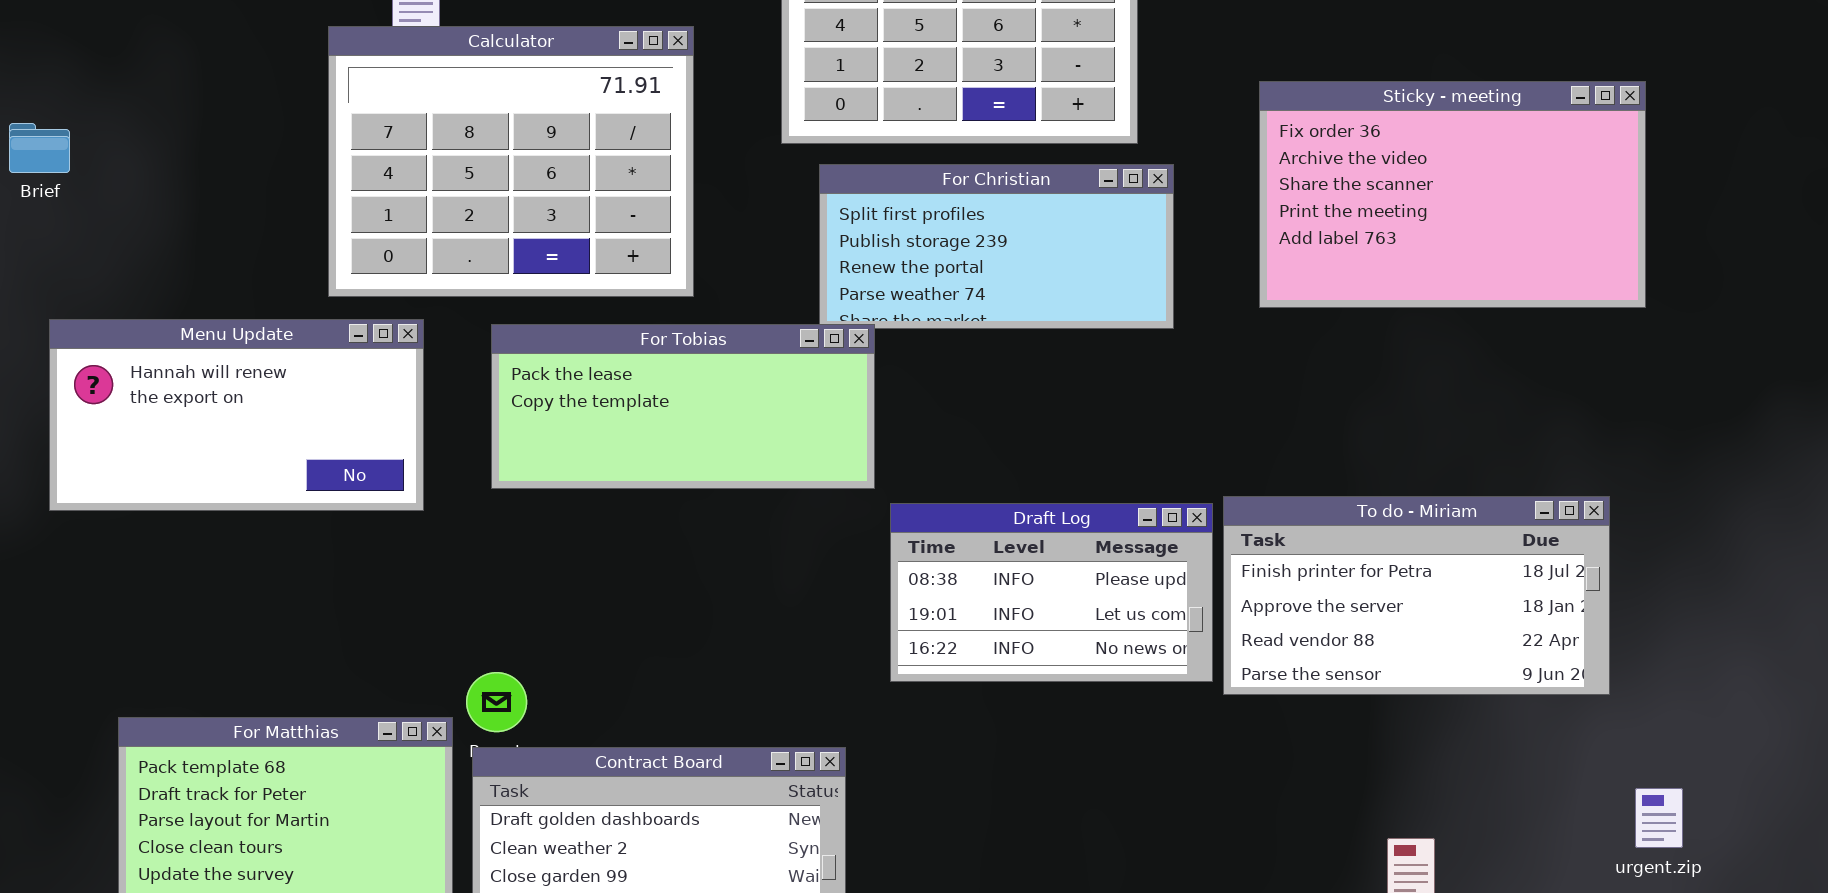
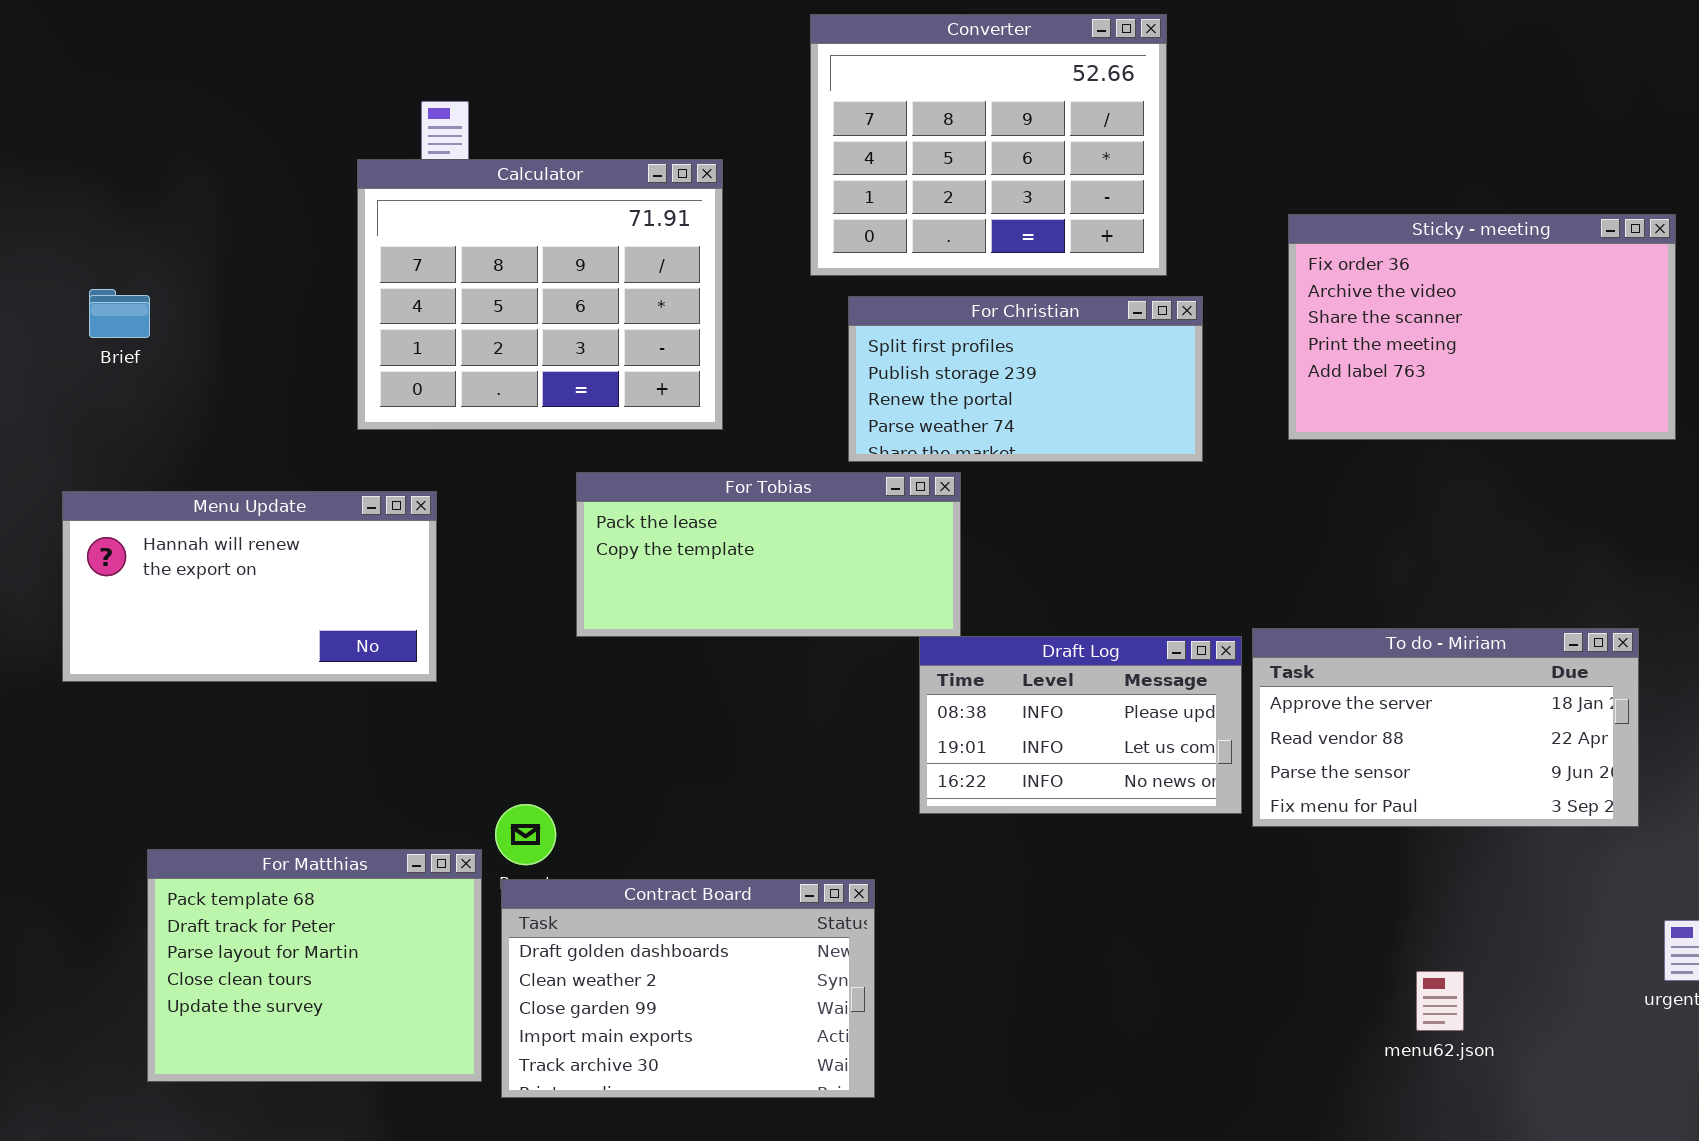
Brief: [9,123,70,173] -> [89,289,150,338], moved
Menu Update: [49,319,424,511] -> [62,491,437,682], moved
For Tobias: [491,324,875,489] -> [576,472,961,637], moved
To do - Miriam: [1223,496,1610,695] -> [1252,628,1639,827], scrolled down 1 row

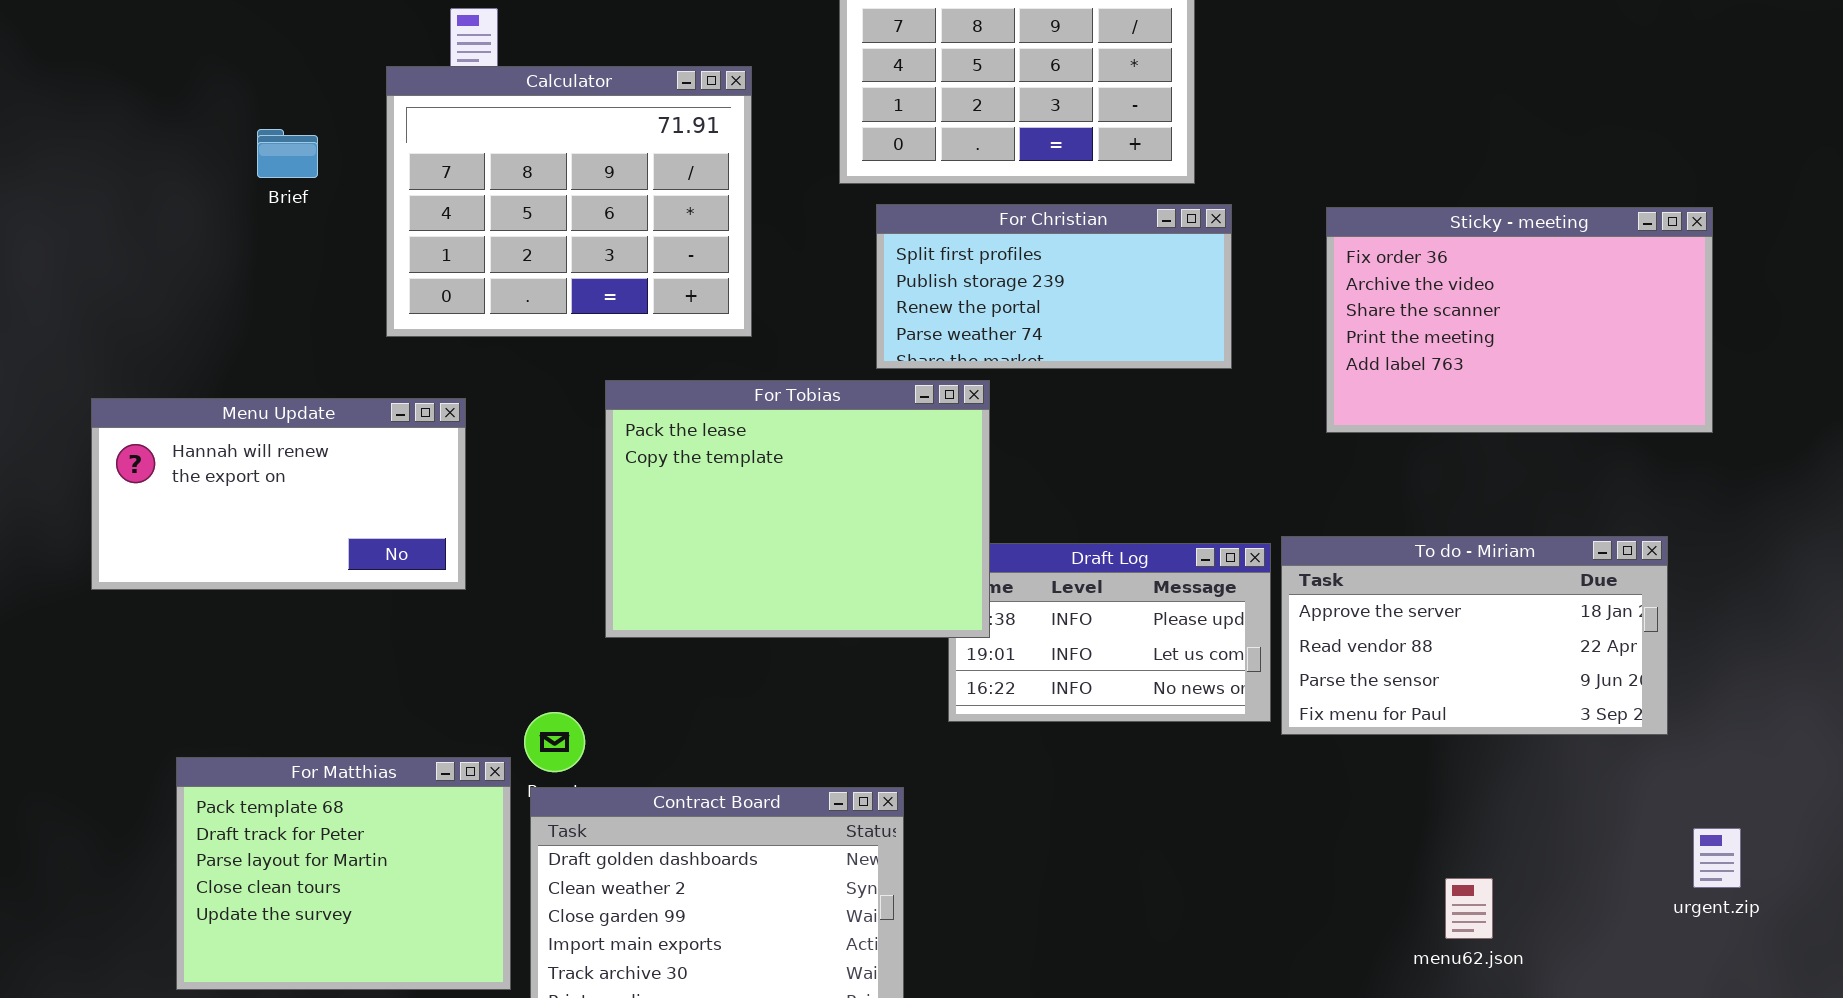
Sticky - meeting: [1288,214,1676,440] -> [1326,207,1713,433], moved
Brief: [89,289,150,338] -> [257,129,318,178], moved
For Tobias: [576,472,961,637] -> [605,380,990,638], resized

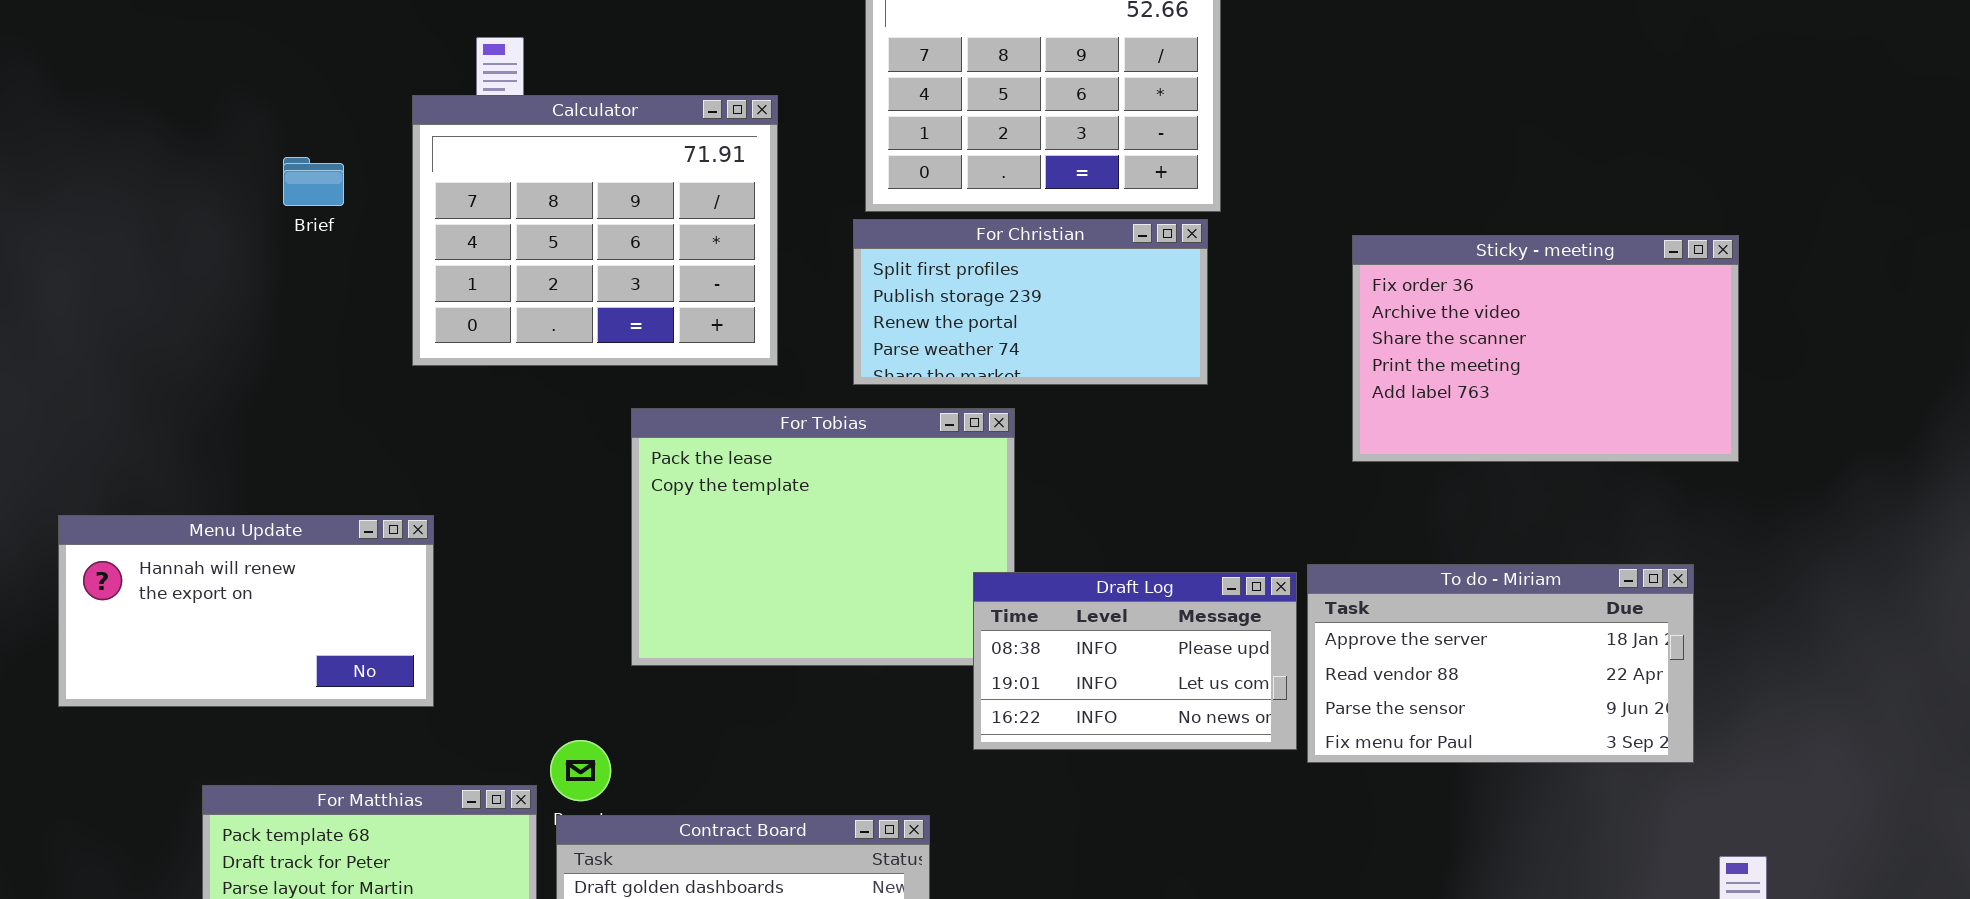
For Christian: [876,204,1232,369] -> [853,219,1208,385], moved
Menu Update: [91,398,466,590] -> [58,515,434,707], moved
Draft Log: [948,543,1271,722] -> [973,572,1297,750], raised

